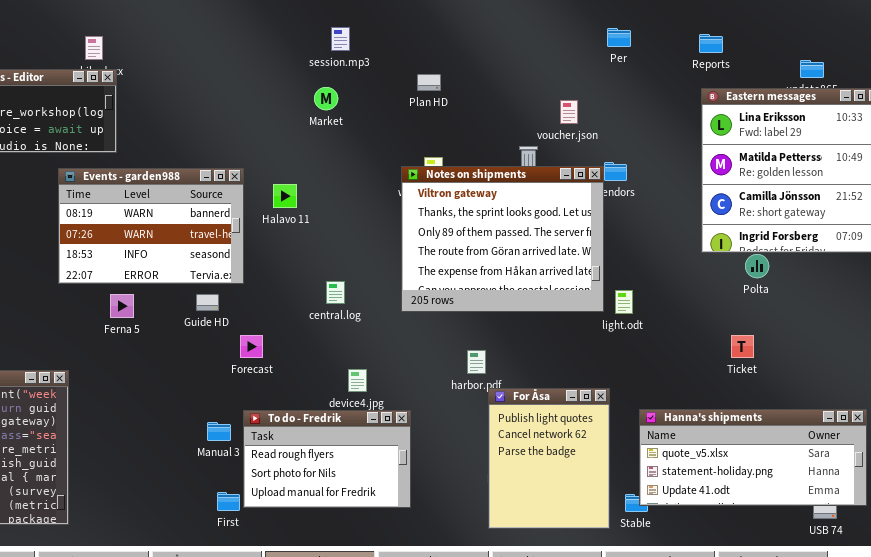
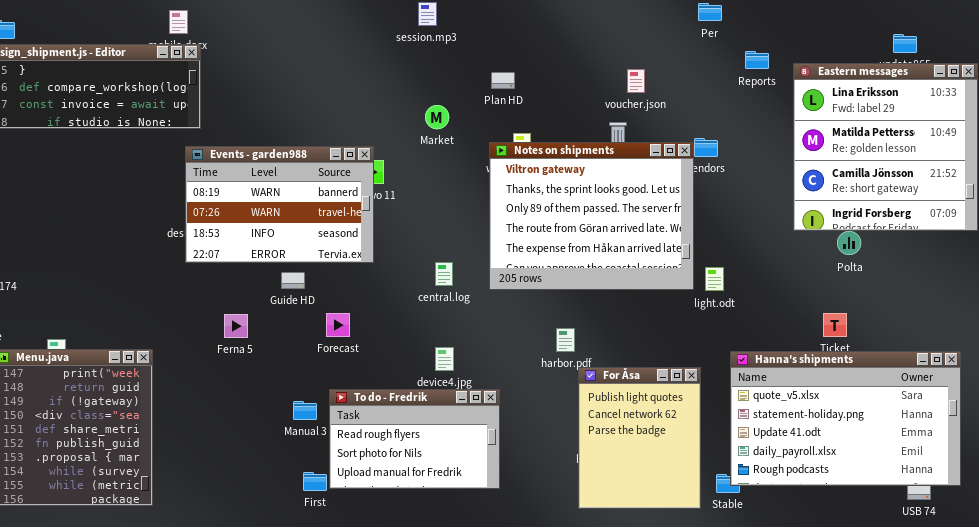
Reports: [699,34,723,53] -> [745,51,769,69], moved
Plan HD: [417,74,441,91] -> [491,72,515,89], moved
Market: [314,87,338,110] -> [425,105,449,129], moved
voucher.json: [560,100,578,124] -> [627,69,645,93], moved
Events - garden988: [58,168,244,284] -> [185,146,374,263], moved
central.log: [326,281,345,304] -> [435,262,453,286], moved
Ferna 5: [110,294,134,318] -> [224,314,248,338], moved
Hanna's shipments: [639,409,867,506] -> [730,351,961,486], resized

